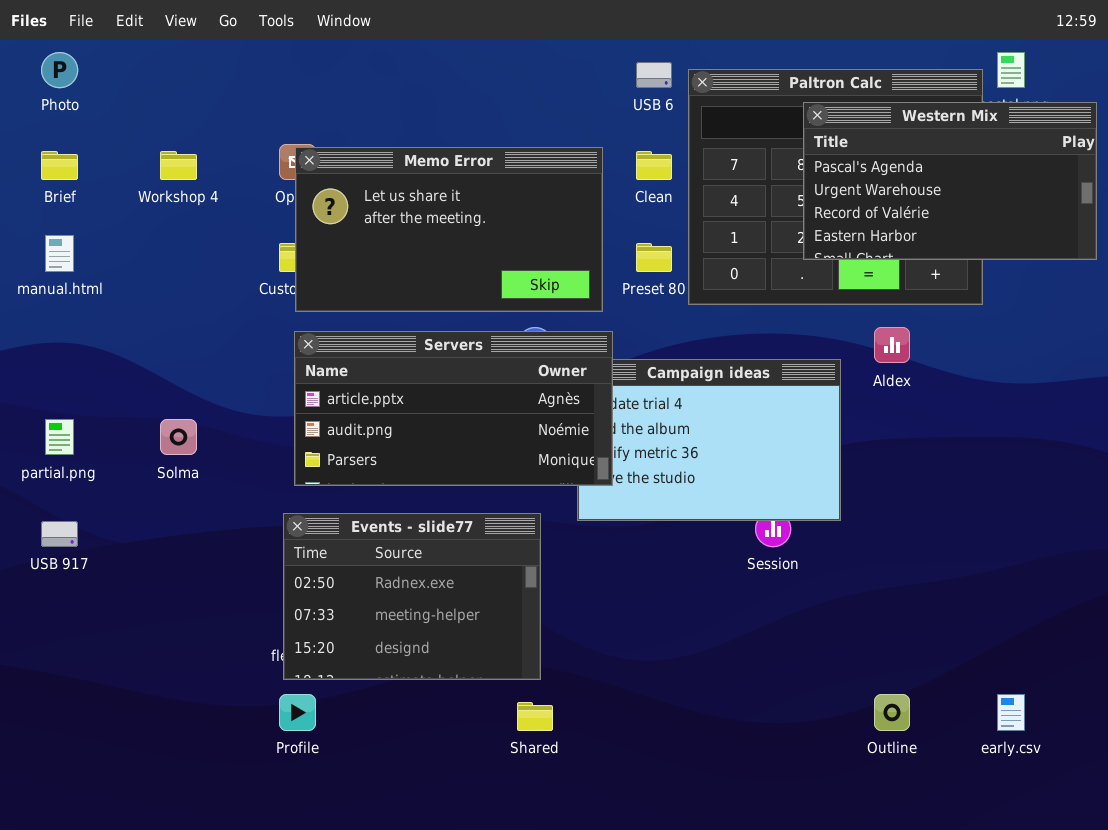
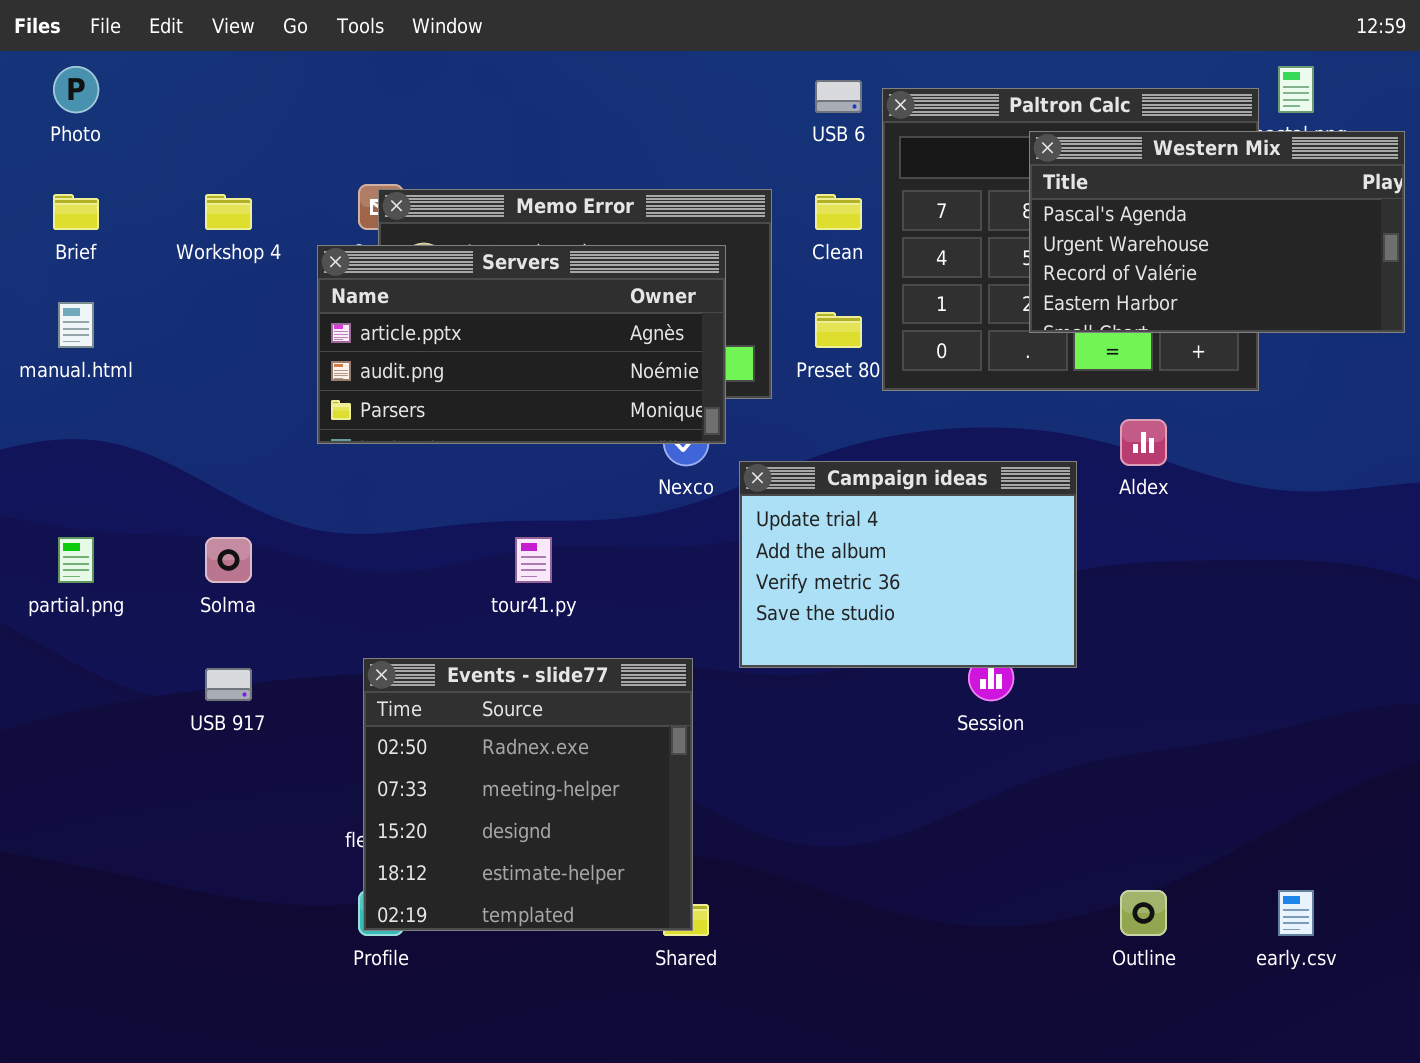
Servers: [294,331,613,486] -> [317,245,726,444], moved
Events - slide77: [283,513,541,680] -> [363,658,693,931], resized
USB 917: [41,521,78,547] -> [205,668,252,701], moved

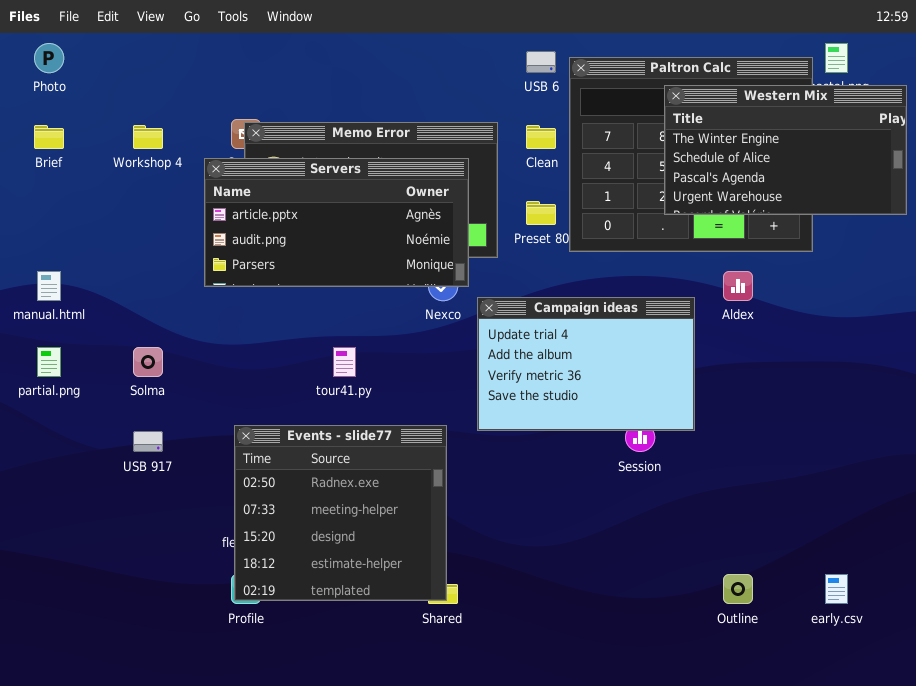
Western Mix: [1029,131,1405,333] -> [664,85,907,215], scrolled up 2 rows
manual.html: [58,302,94,348] -> [37,271,61,301], moved

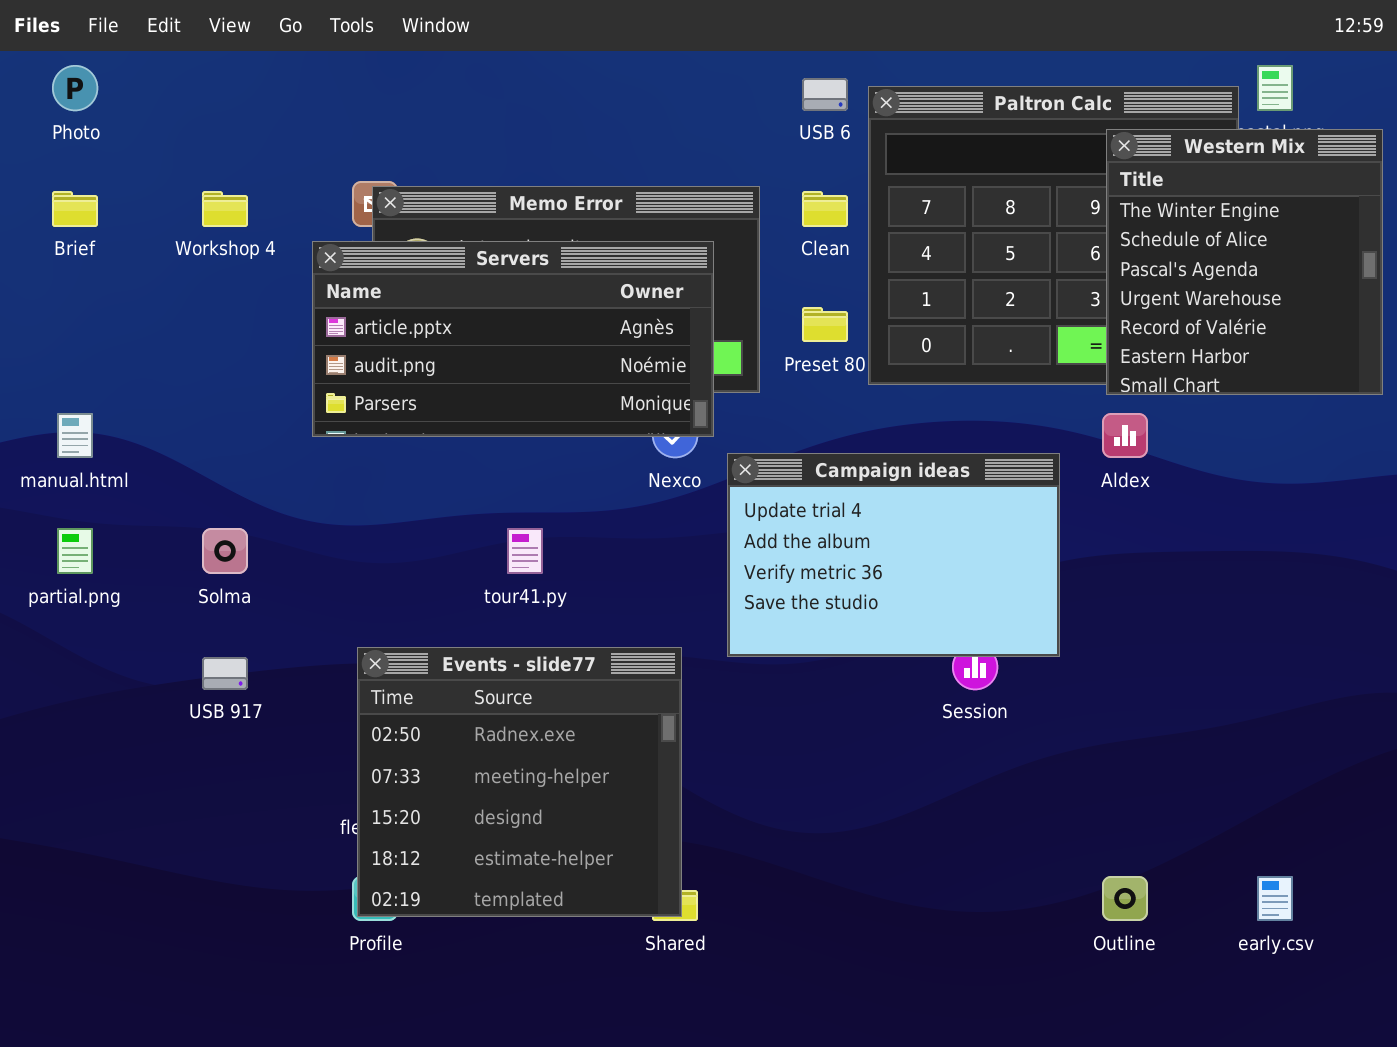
Western Mix: [664,85,907,215] -> [1106,129,1383,395], resized

